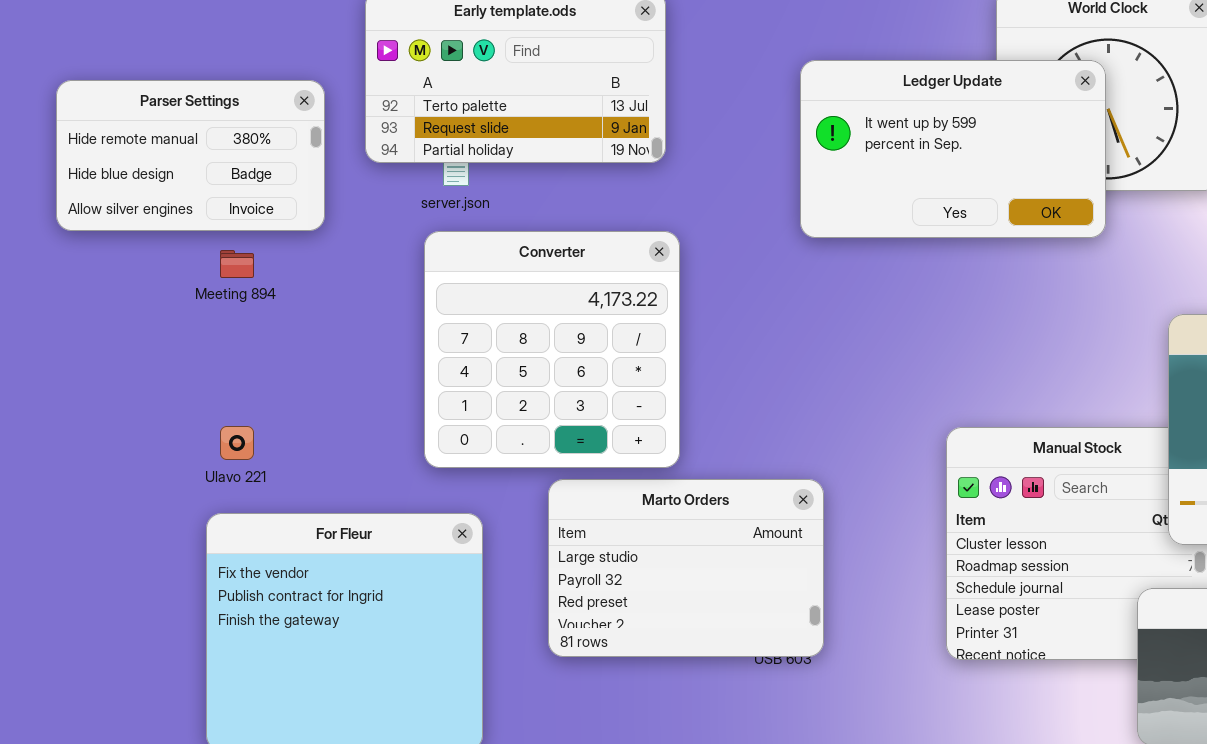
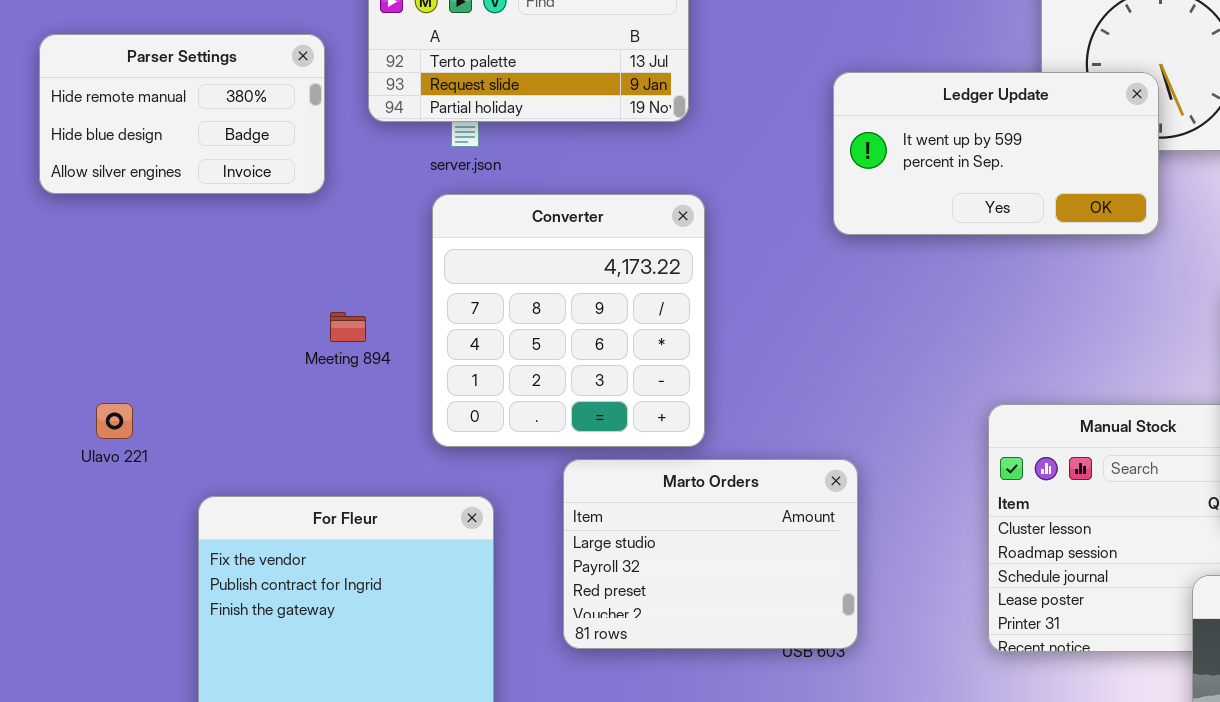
Ledger Update: [800,60,1106,238] -> [833,72,1159,235], moved, resized
Meeting 894: [220,250,254,278] -> [330,312,366,342], moved
Ulavo 221: [220,426,254,460] -> [96,403,133,439], moved

